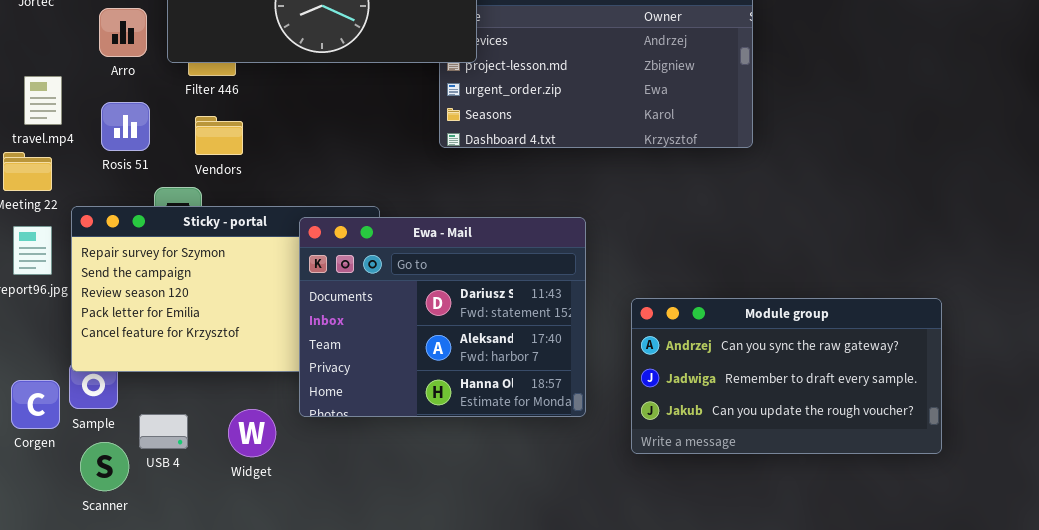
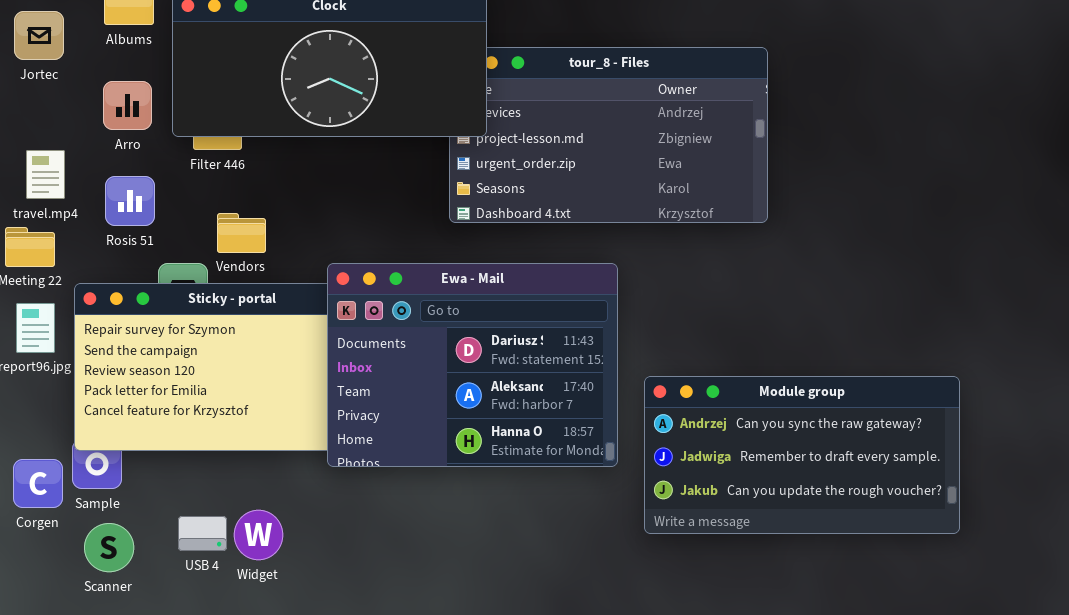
Vendors: [195,116,243,155] -> [217,213,266,253], moved
Ewa - Mail: [299,217,586,417] -> [327,263,618,467], moved
Widget: [228,409,276,457] -> [234,510,283,560], moved
USB 4: [139,414,188,449] -> [178,516,227,551], moved

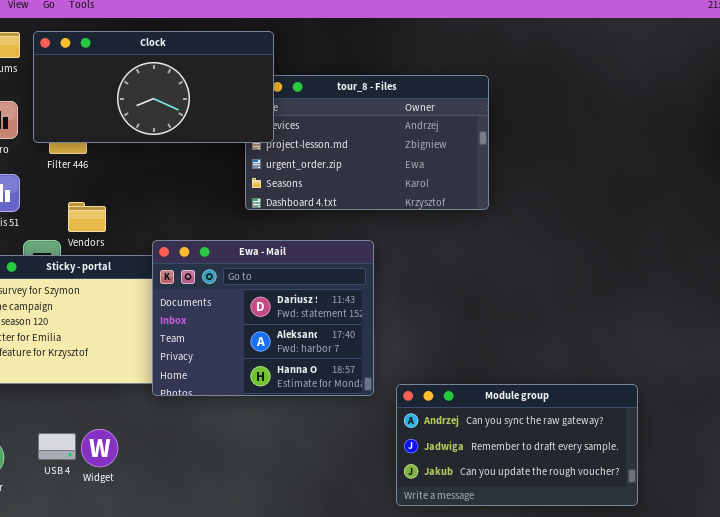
Module group: [644,376,960,534] -> [396,384,638,506], moved

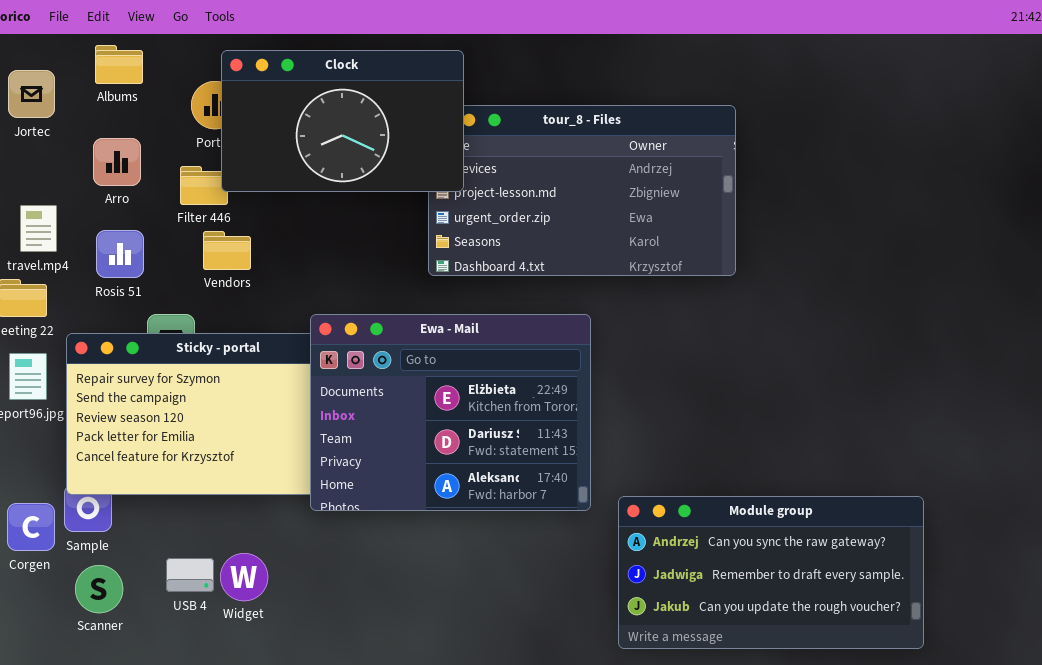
Clock: [33,31,274,143] -> [221,50,464,192], resized
Vendors: [68,202,106,232] -> [203,231,251,270], moved
Ewa - Mail: [152,240,374,396] -> [310,314,591,511], scrolled up 1 row

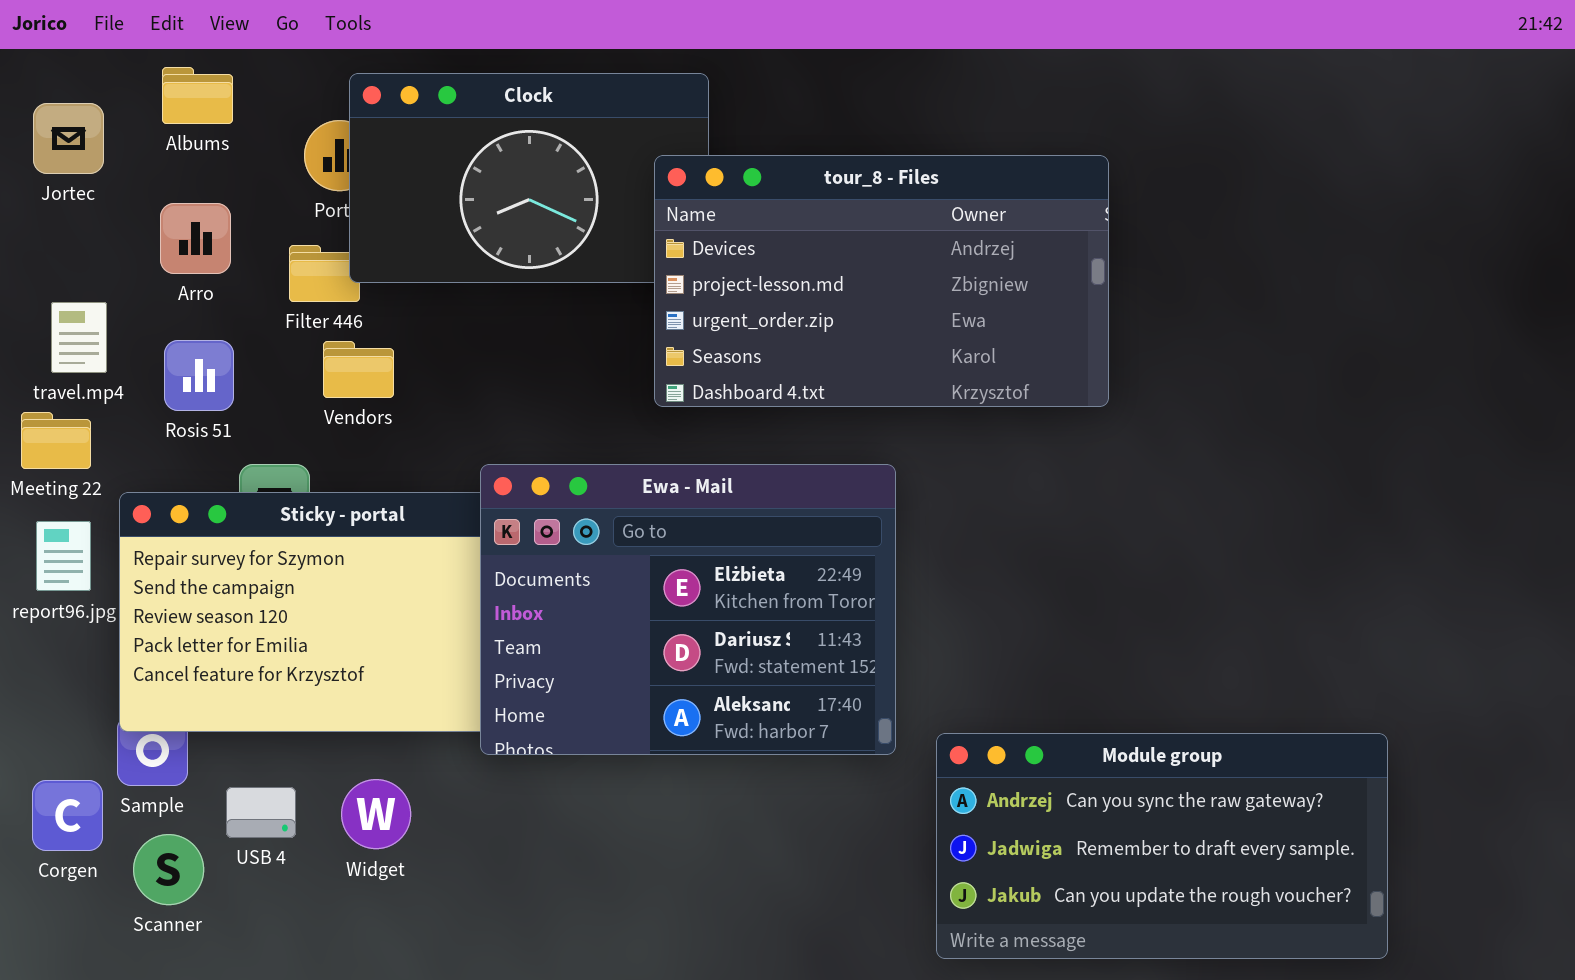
tour_8 - Files: [428,105,736,276] -> [654,155,1109,407], raised
Corgen: [7,503,55,551] -> [32,780,103,851], moved
Widget: [220,553,268,601] -> [341,779,411,849], moved
USB 4: [166,558,214,592] -> [226,787,296,838], moved

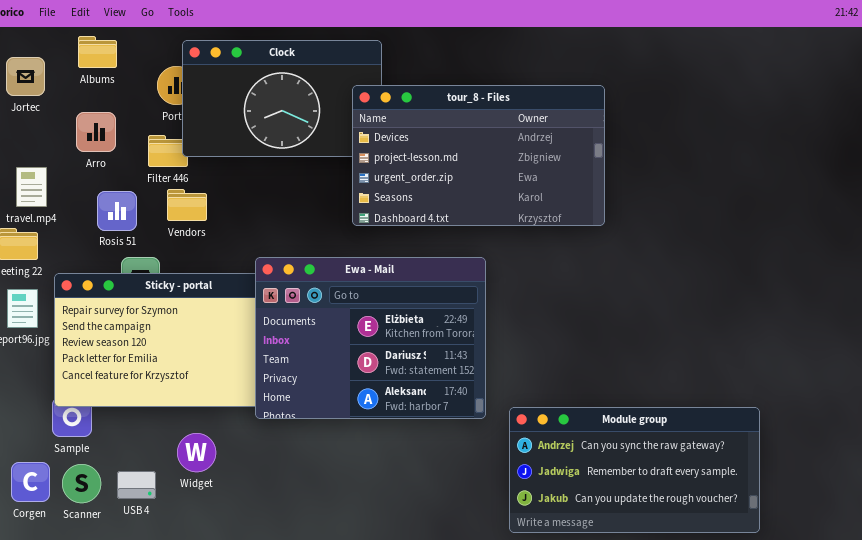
Rosis 51: [164,340,234,411] -> [97,191,137,231], moved
Corgen: [32,780,103,851] -> [11,462,50,502], moved
USB 4: [226,787,296,838] -> [117,471,156,499], moved

